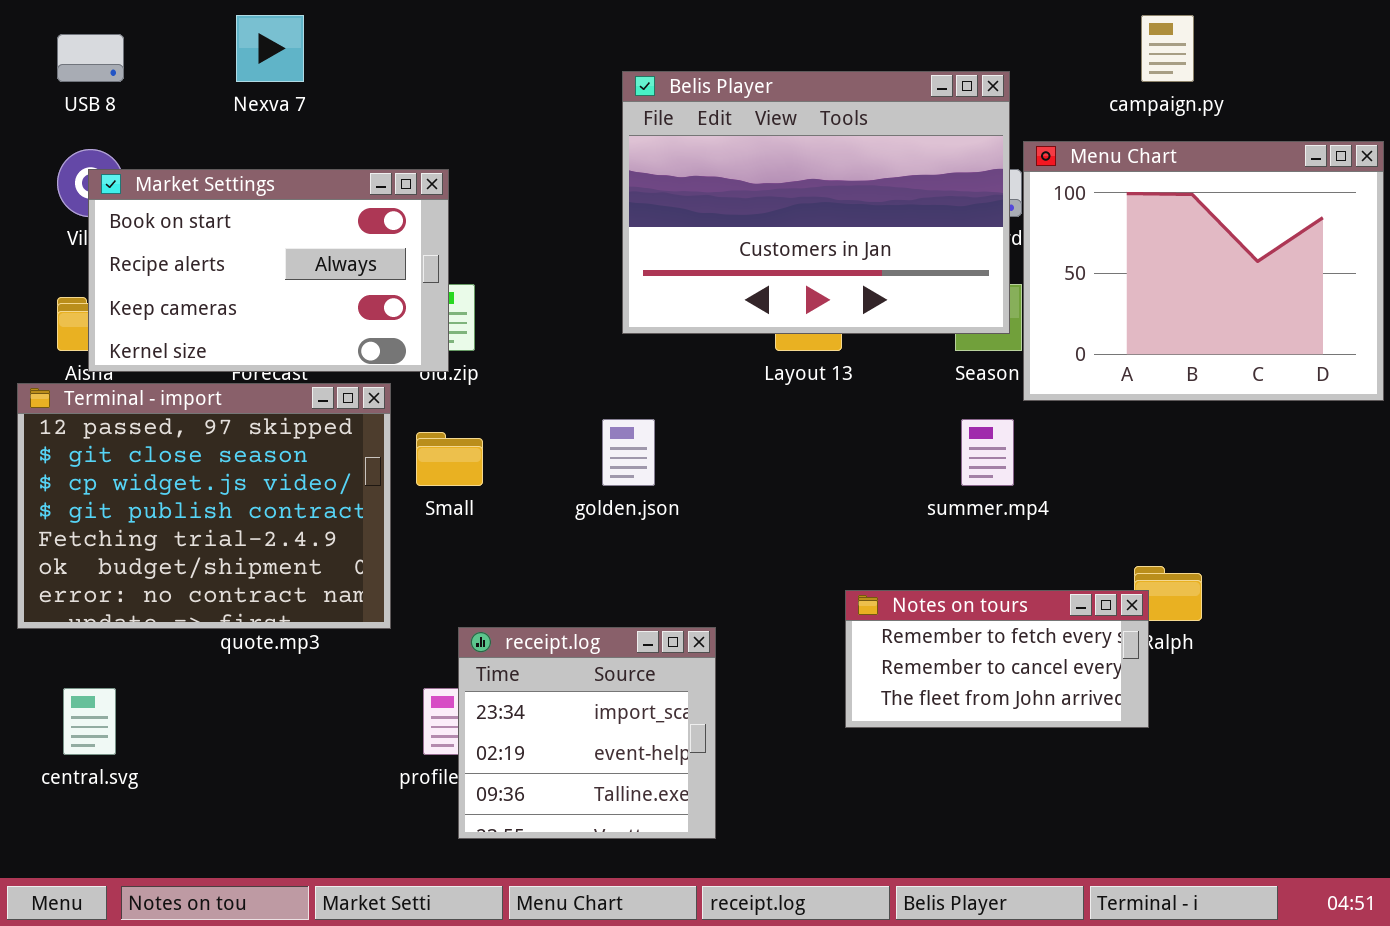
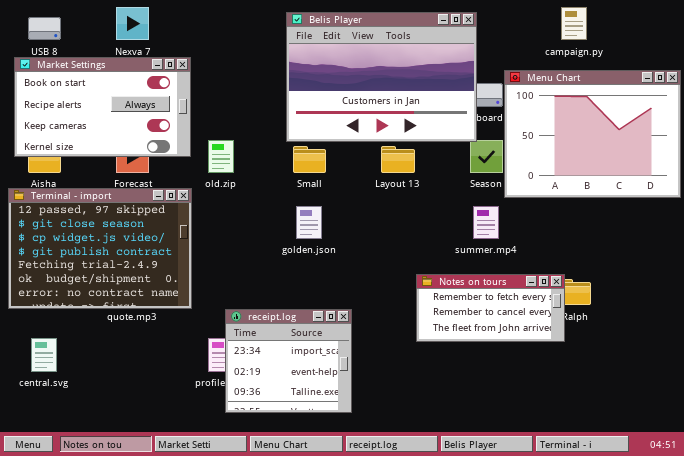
Belis Player: [622,71,1010,334] -> [286,12,477,142], moved
Market Settings: [88,169,449,372] -> [14,57,191,157], moved
Small: [416,432,483,486] -> [293,146,326,173], moved
Notes on tours: [845,590,1149,728] -> [416,274,565,342], moved

